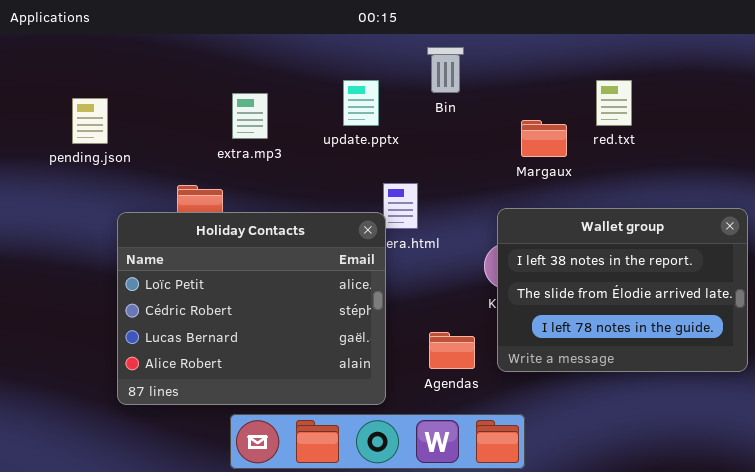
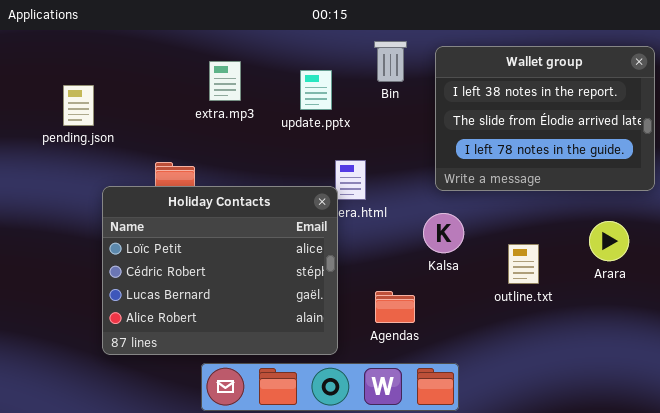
extra.mp3: [232,93,268,139] -> [209,61,241,101], moved
Wallet group: [497,208,748,372] -> [435,46,655,191], moved

